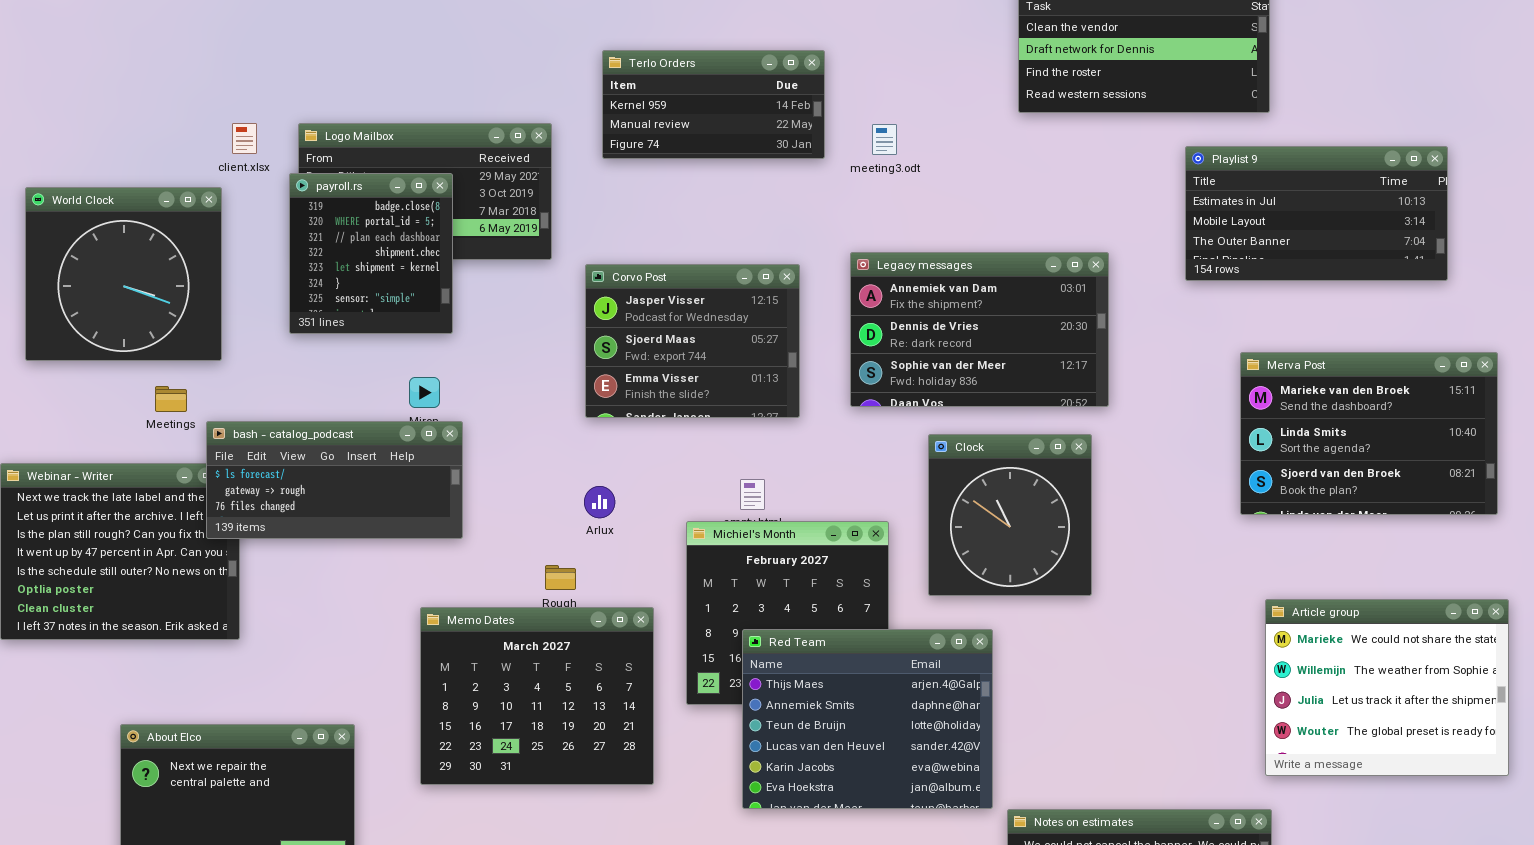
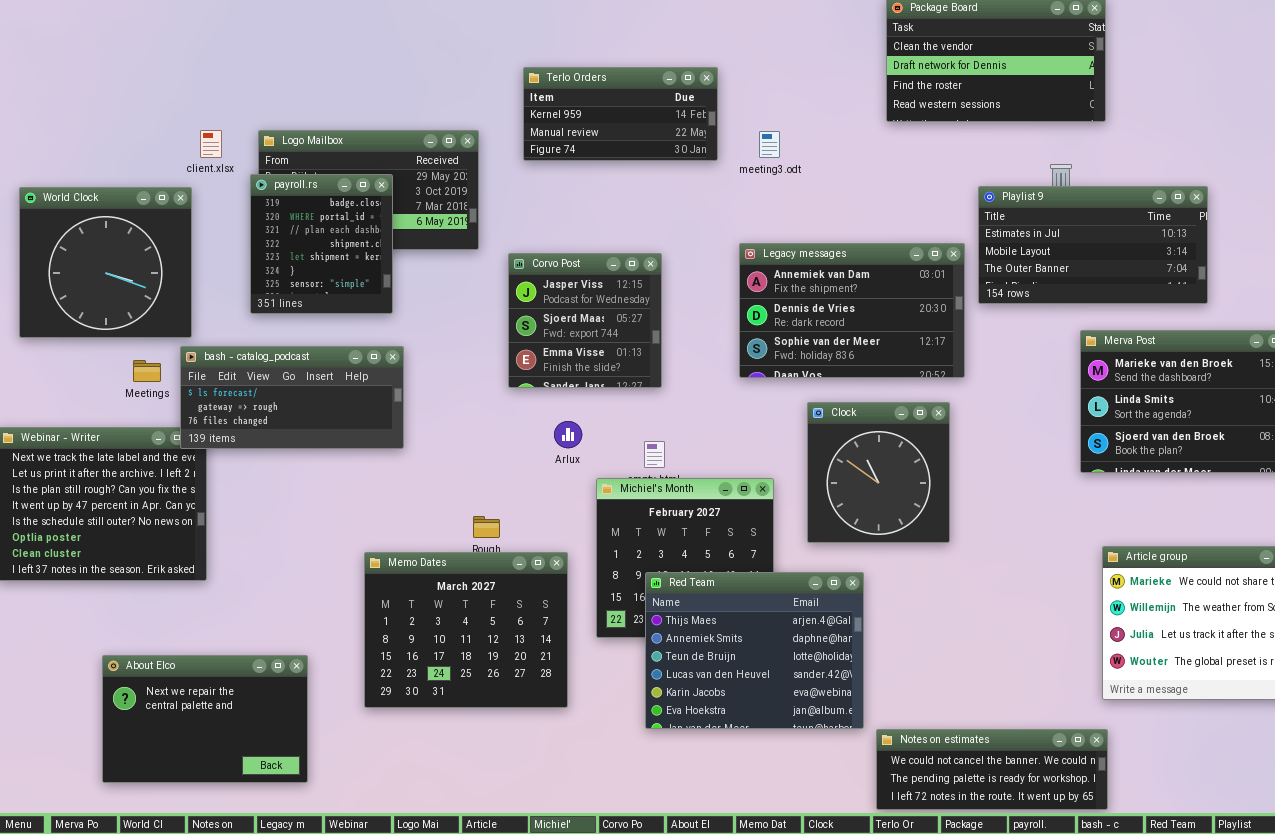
Playlist 9: [1185,146,1448,281] -> [978,186,1208,304], moved
Corvo Post: [585,264,800,418] -> [508,253,662,388], resized
bash - catalog_podcast: [206,421,463,539] -> [180,346,404,449], moved
Arlux: [584,486,615,518] -> [554,421,582,448], moved

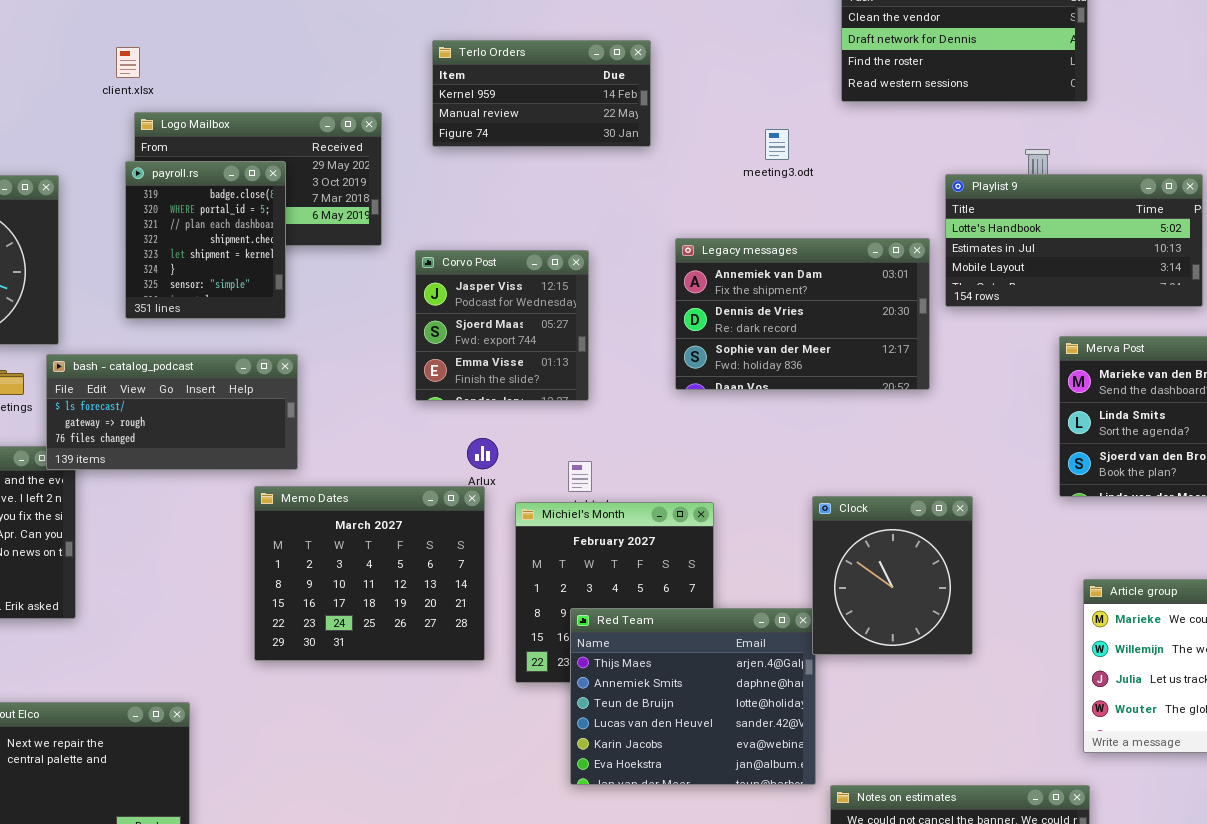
client.xlsx: [200,130,222,158] -> [116,47,140,78], moved
meeting3.odt: [759,131,780,158] -> [765,129,789,160], moved
Playlist 9: [978,186,1208,304] -> [945,174,1203,307], scrolled up 1 row
Clock: [807,402,950,543] -> [812,496,973,655], moved
Memo Dates: [364,552,568,708] -> [254,486,485,661], moved

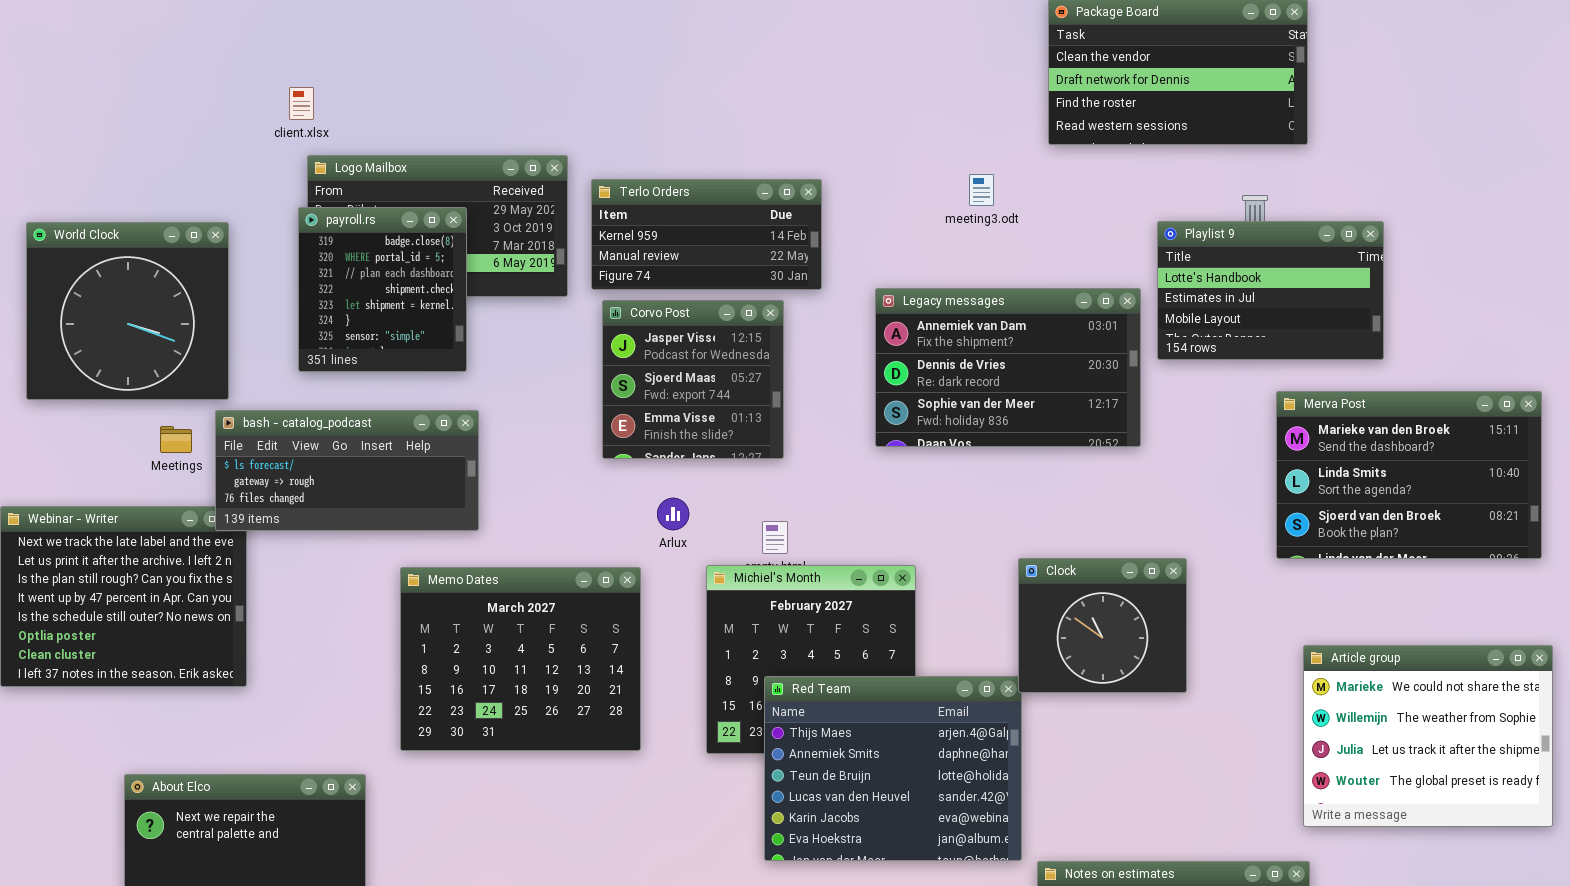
Terlo Orders: [432,40,651,147] -> [591,179,822,290], moved
Playlist 9: [945,174,1203,307] -> [1157,221,1384,360], resized
Memo Dates: [254,486,485,661] -> [400,567,641,751], moved
Clock: [812,496,973,655] -> [1018,558,1187,693], resized

